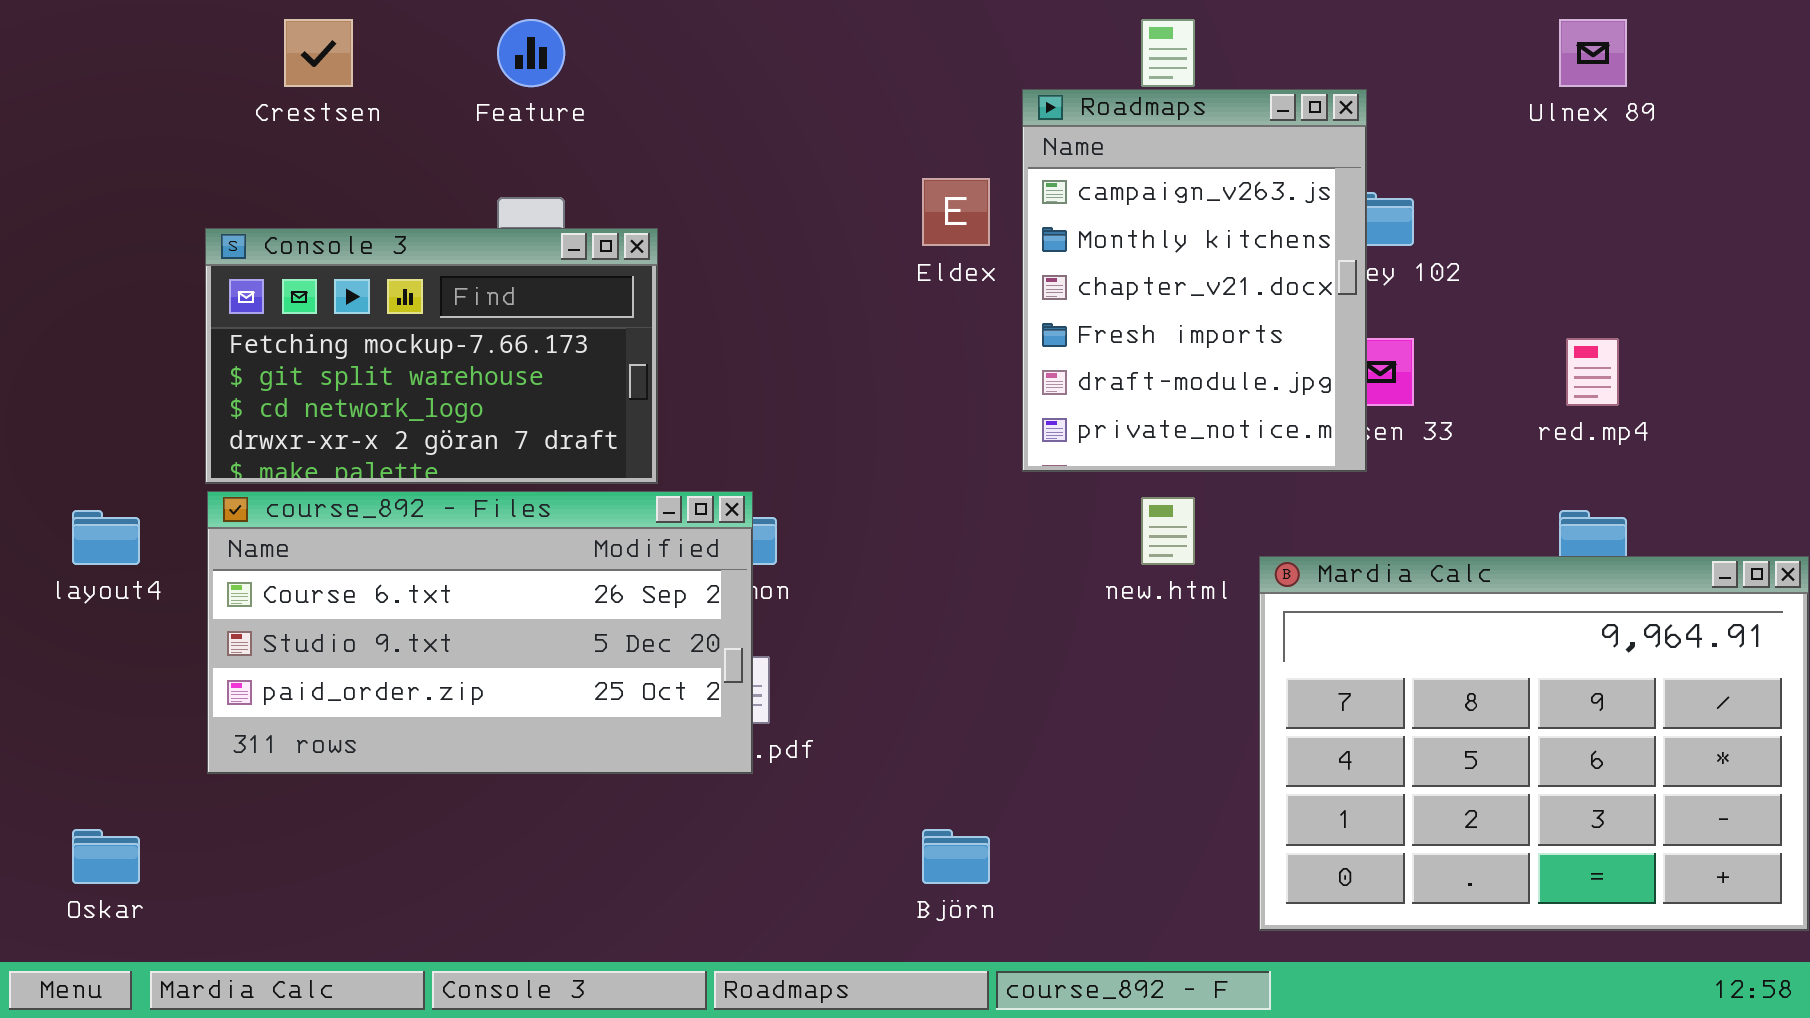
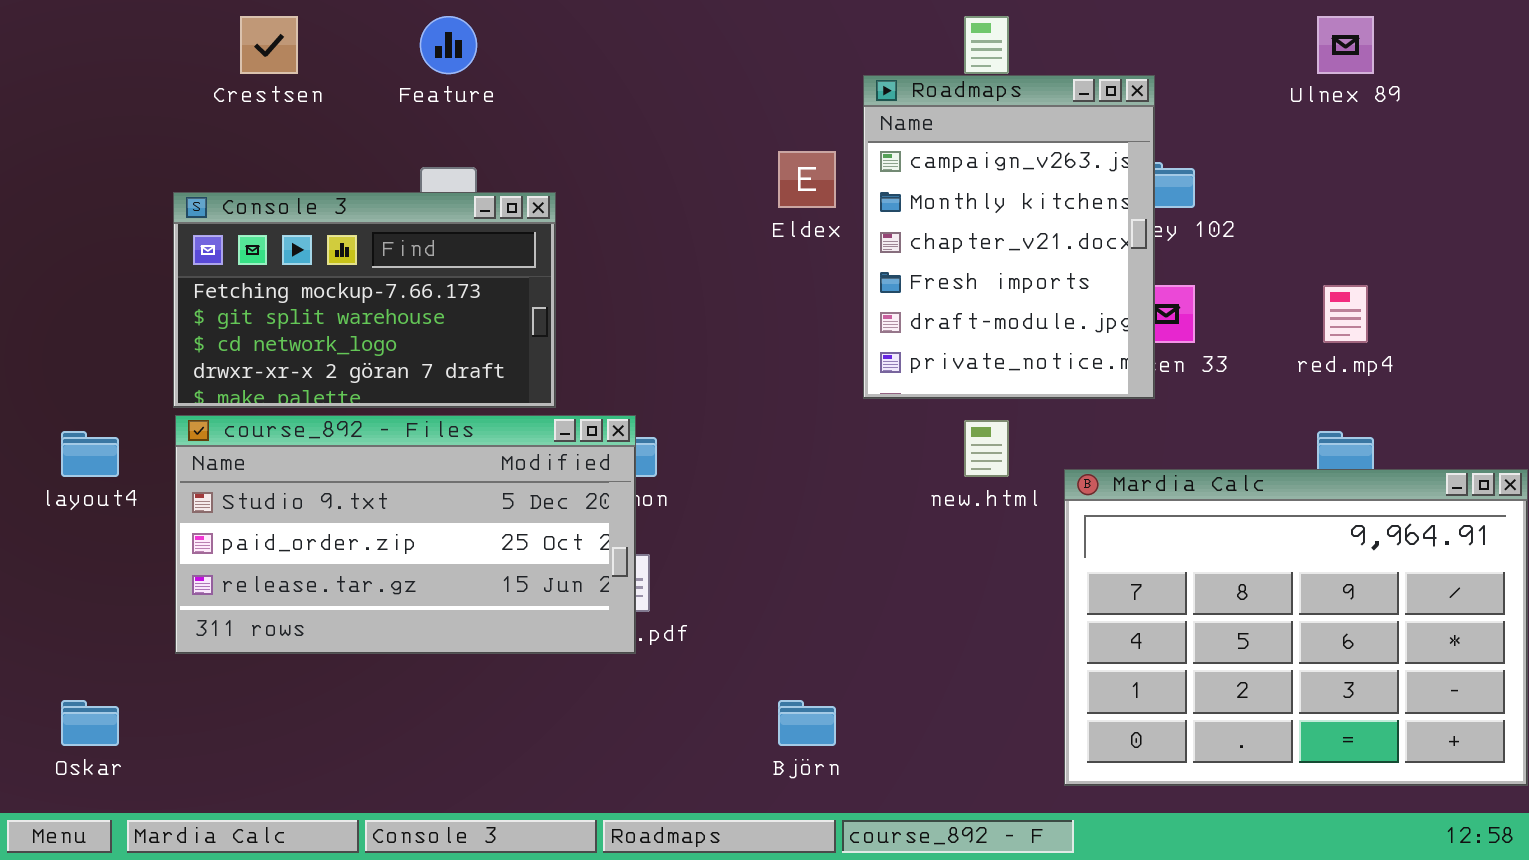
course_892 - Files: [207,491,753,774] -> [175,415,636,654], scrolled down 1 row

